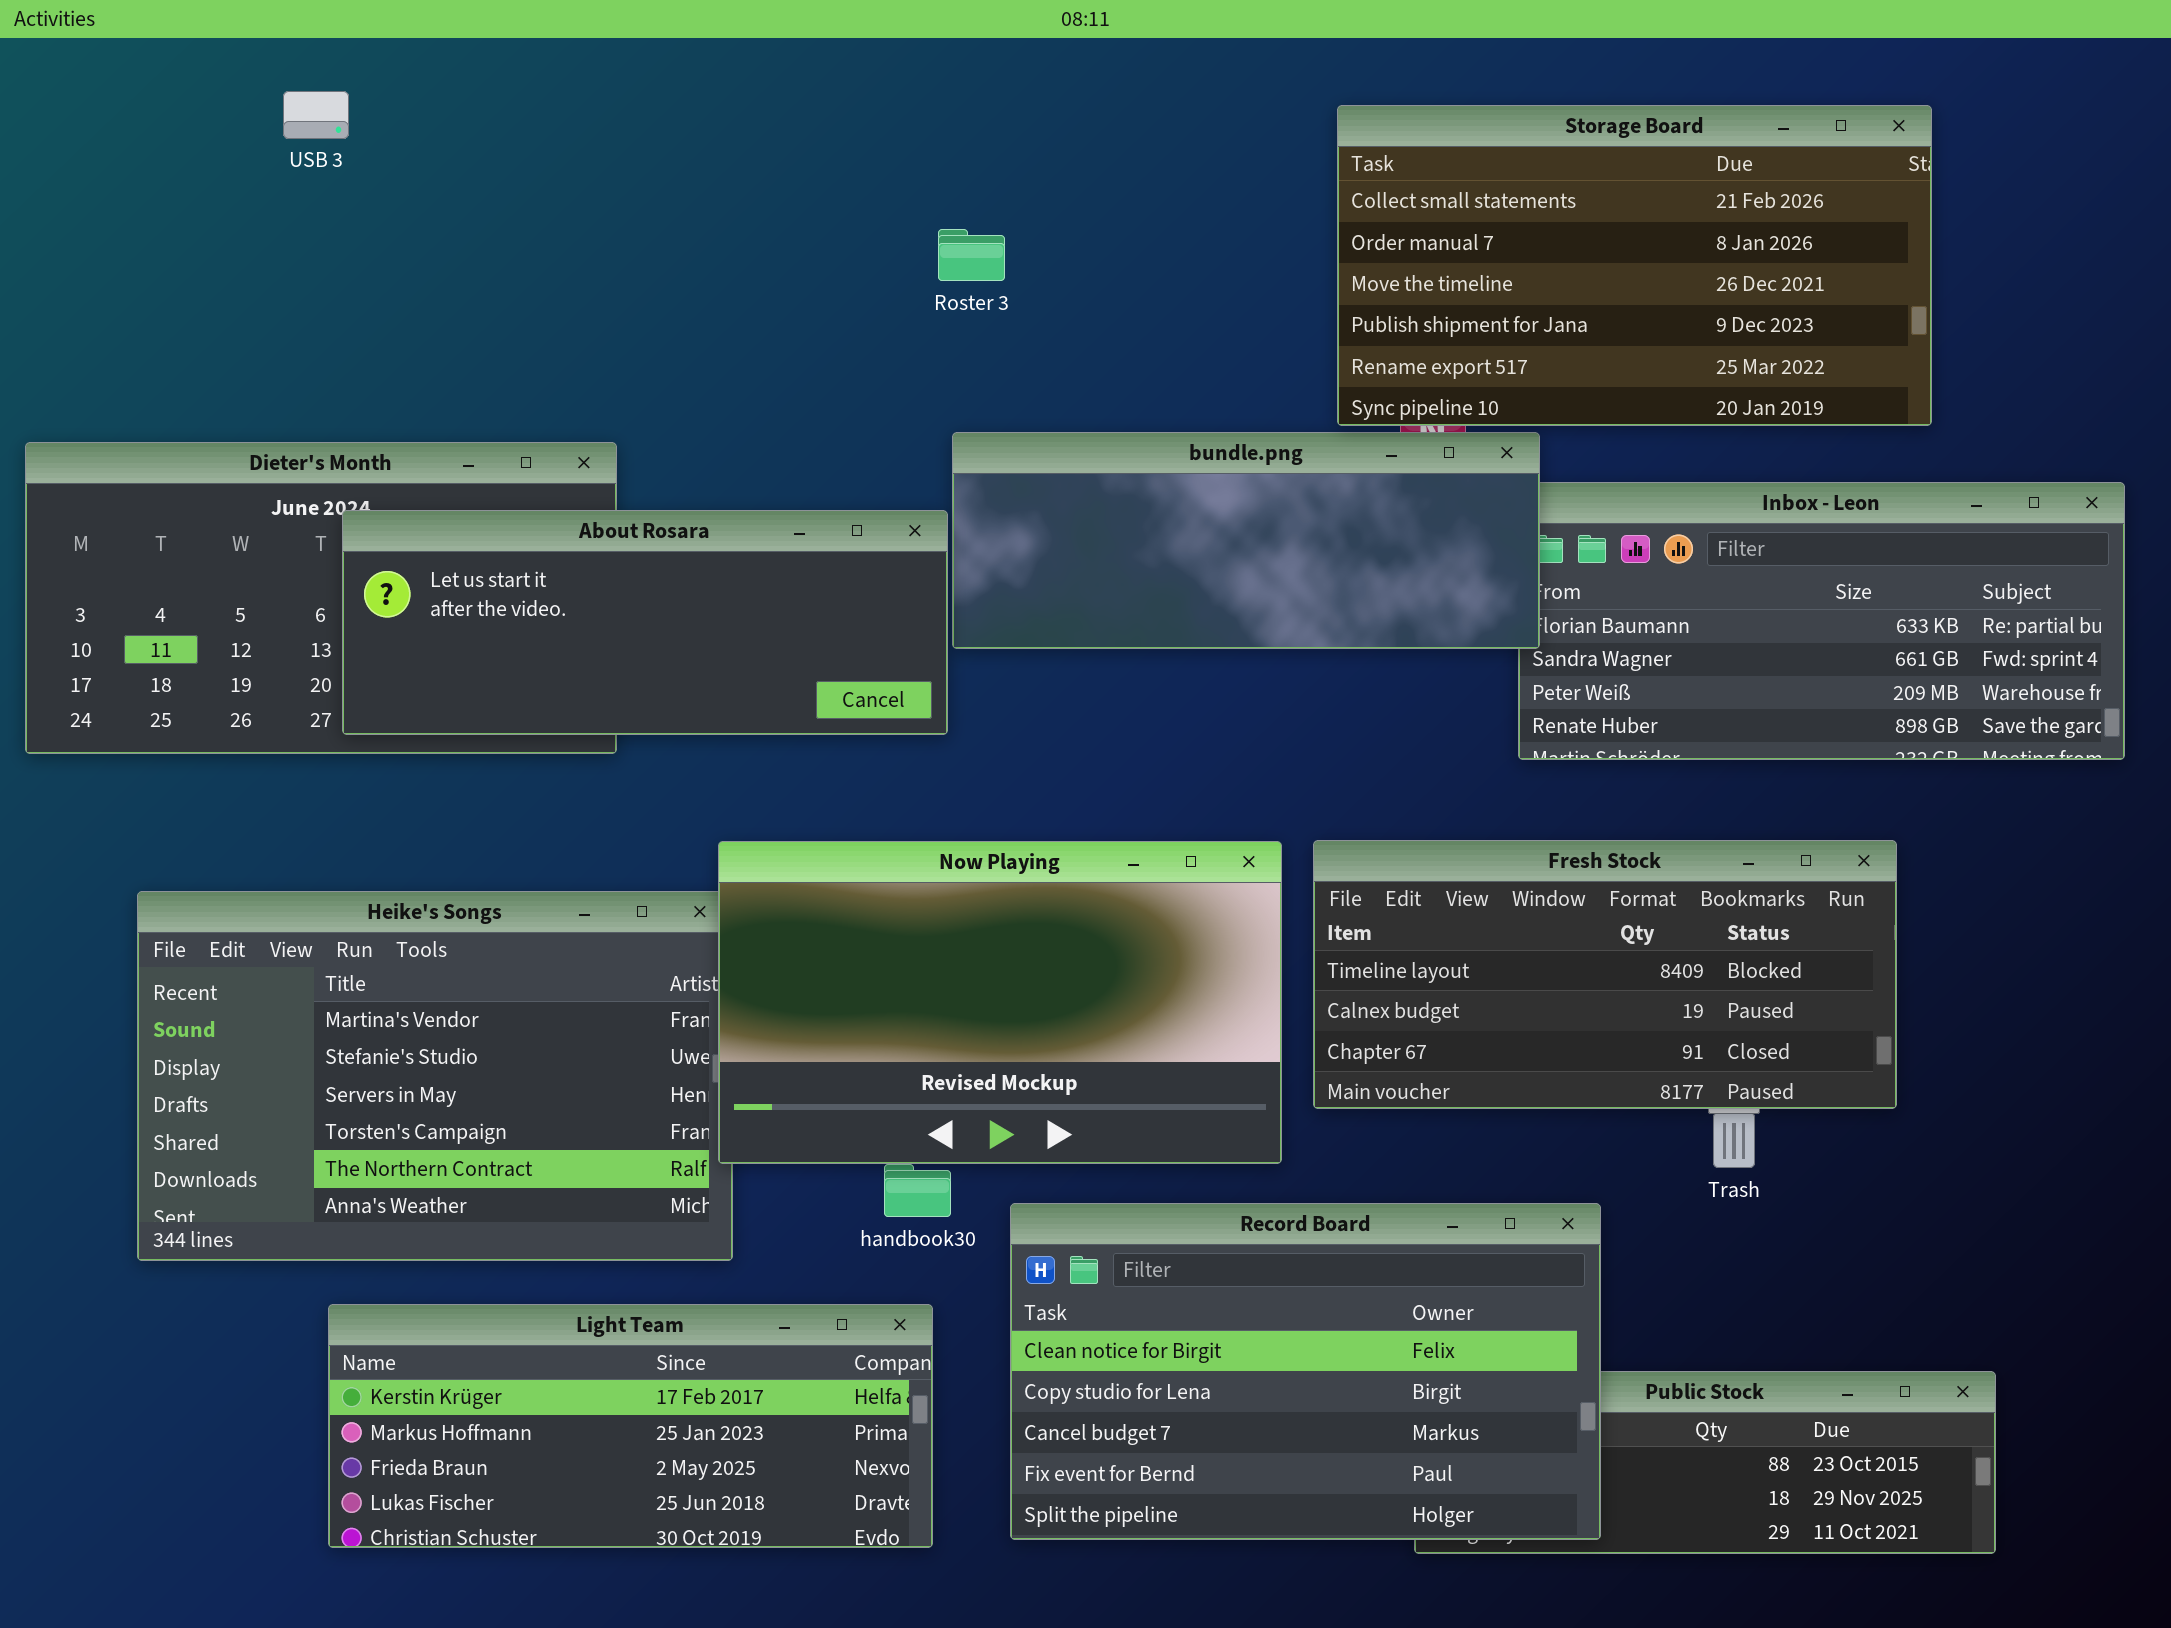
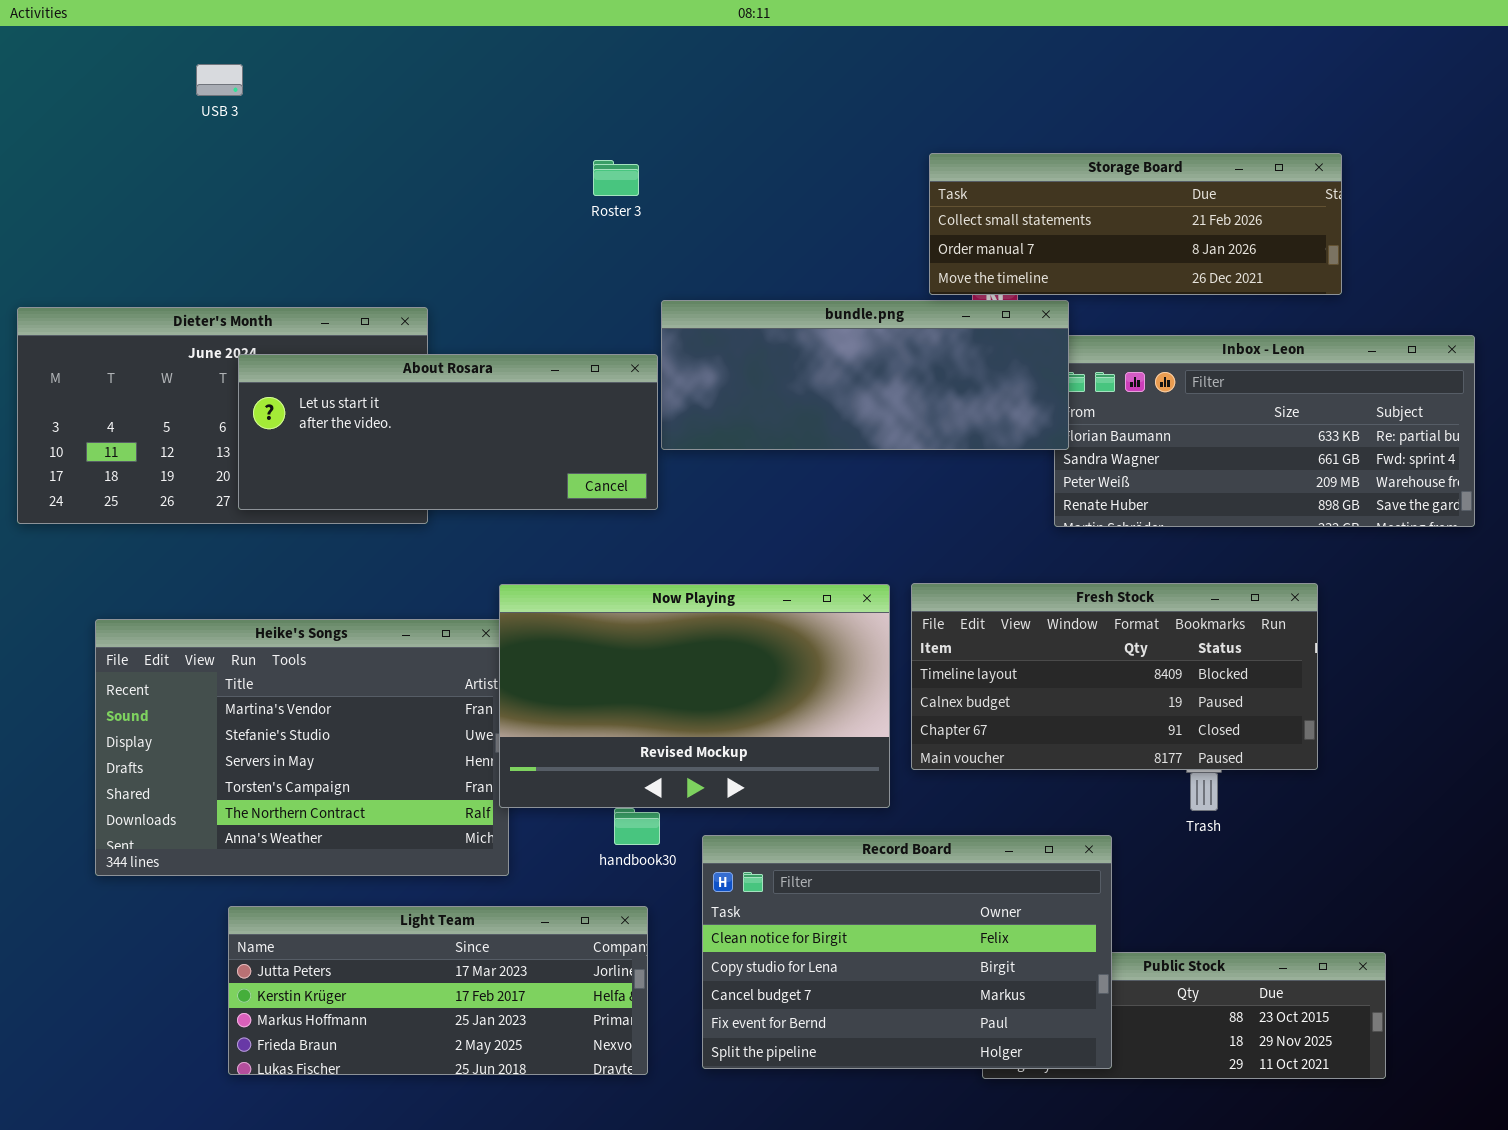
Storage Board: [1337,105,1932,426] -> [929,153,1342,295], resized
Roster 3: [938,229,1005,281] -> [593,160,639,196], moved
Light Team: [328,1304,933,1548] -> [228,906,648,1075], scrolled up 1 row

